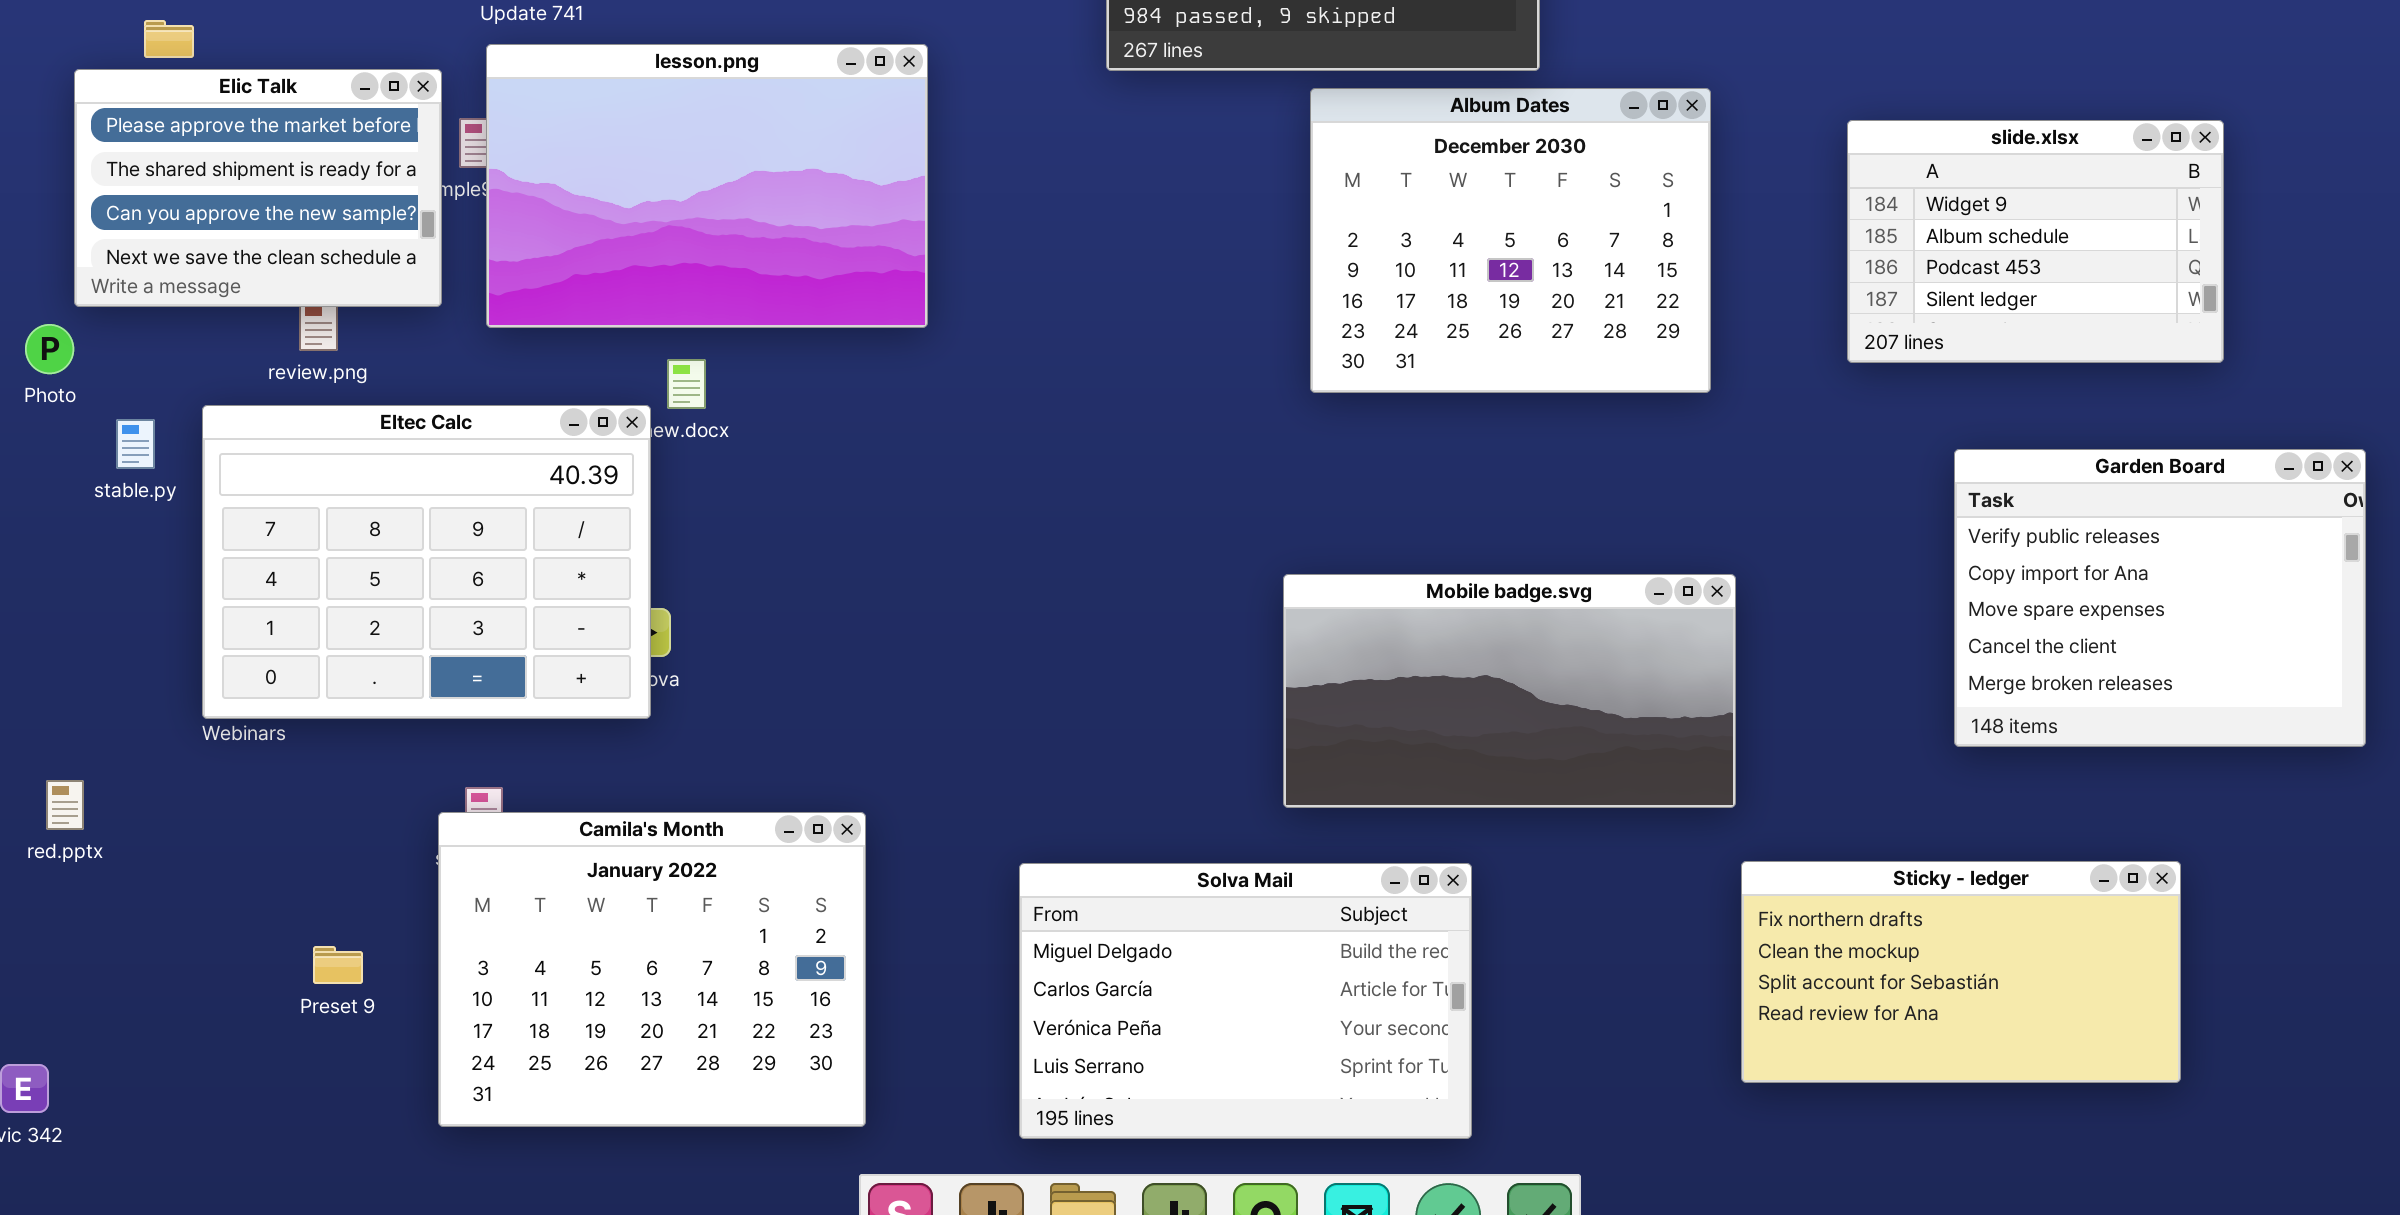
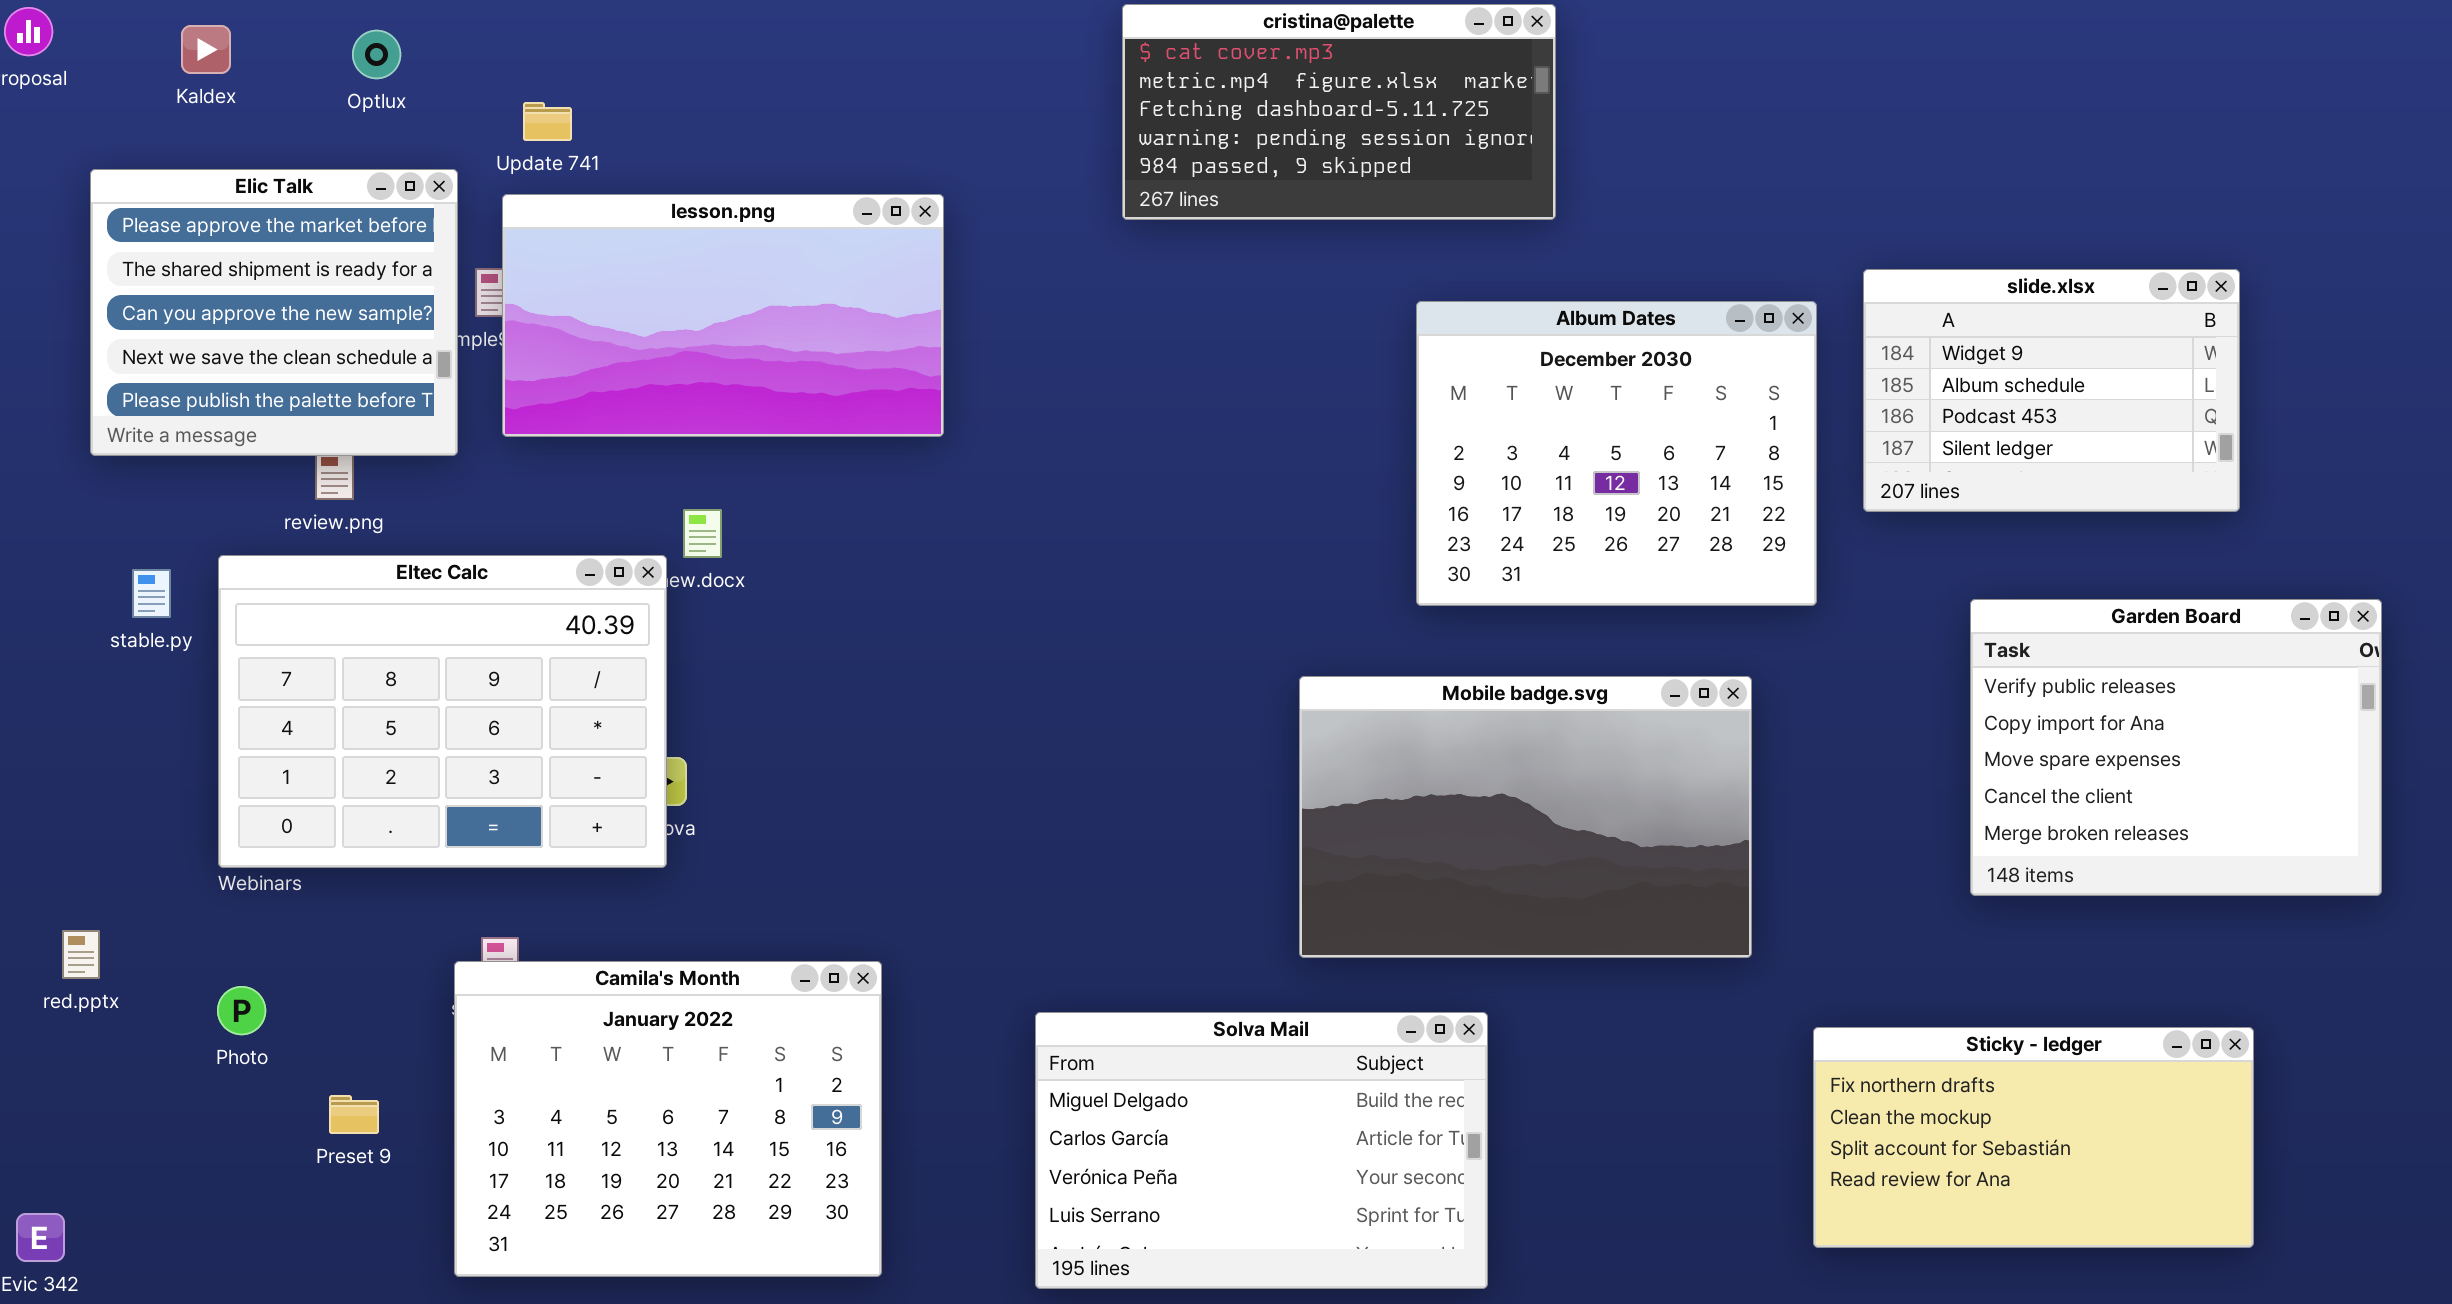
lesson.png: [486,44,928,328] -> [502,194,944,437], resized
Elic Talk: [74,69,442,307] -> [90,169,458,456], resized
Album Dates: [1310,88,1711,393] -> [1416,301,1817,606], moved
Photo: [25,324,74,374] -> [217,986,266,1035], moved
Mobile badge.svg: [1283,574,1736,808] -> [1299,676,1752,958], resized
Sticky - ledger: [1741,861,2181,1083] -> [1813,1027,2254,1248], moved

